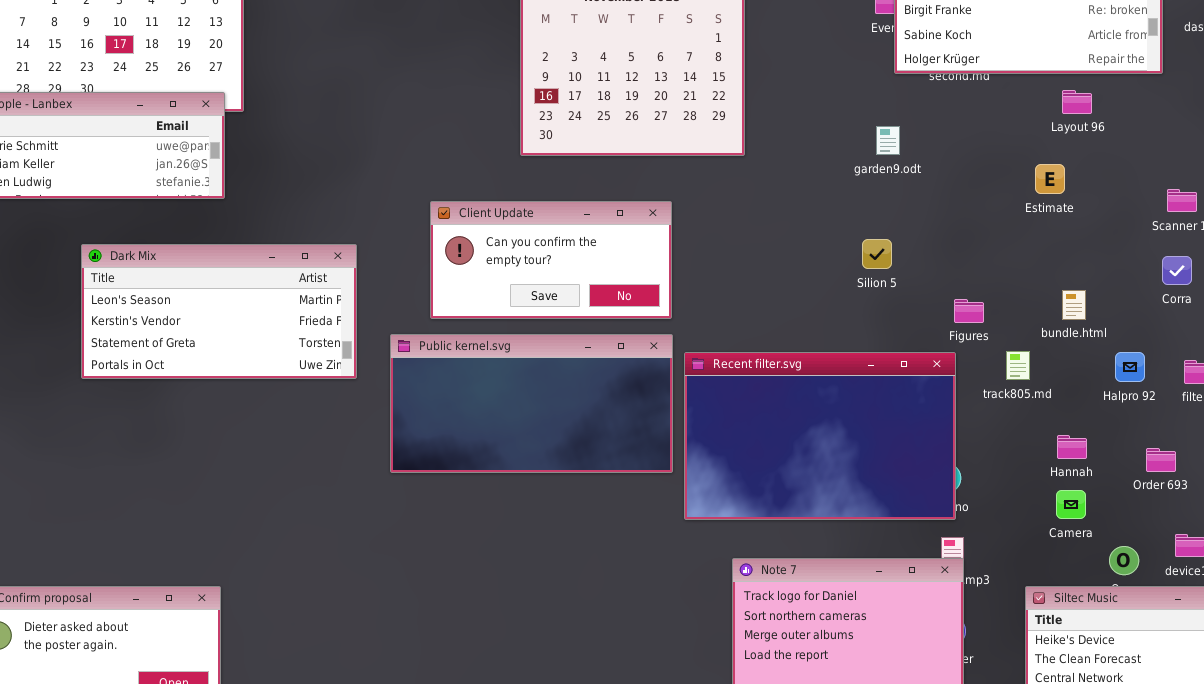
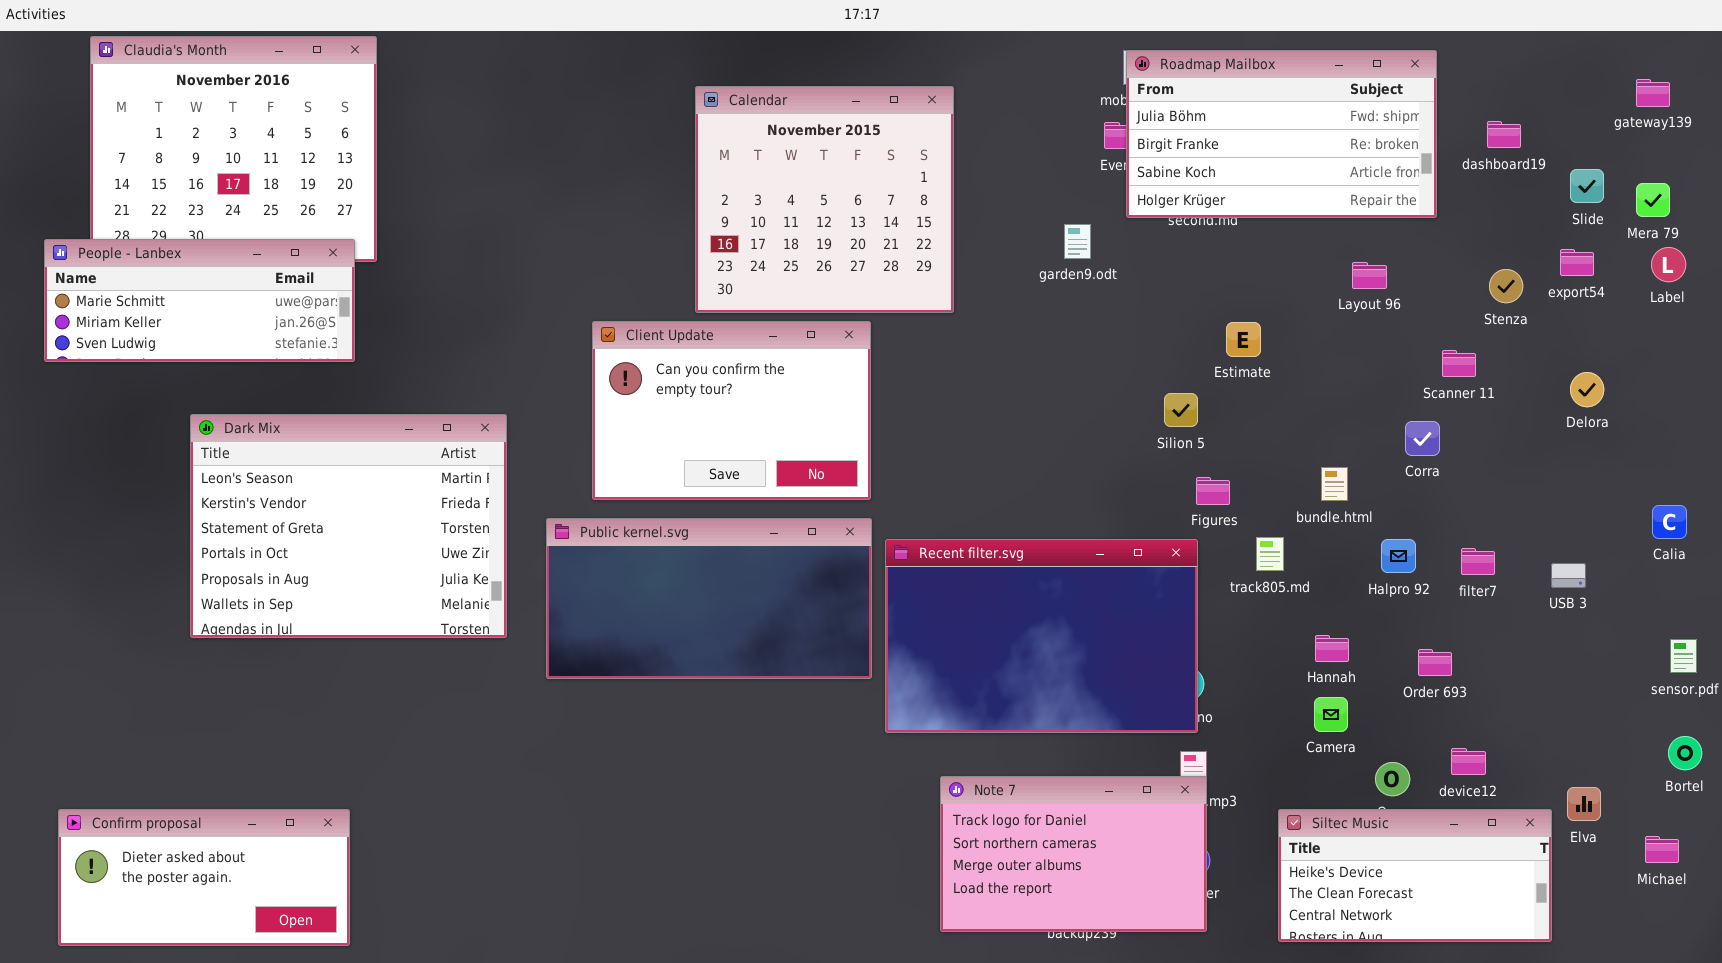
Layout 96: [1062,90,1092,114] -> [1352,262,1387,289], moved
garden9.odt: [876,126,900,155] -> [1064,224,1091,259], moved
Estimate: [1035,164,1065,194] -> [1226,322,1261,357], moved
Client Update: [430,201,672,319] -> [592,321,871,500], resized
Silion 5: [862,239,892,269] -> [1164,393,1198,427], moved
Dark Mix: [81,244,357,379] -> [190,414,507,638], resized
Corra: [1162,256,1192,285] -> [1405,421,1440,456], moved

